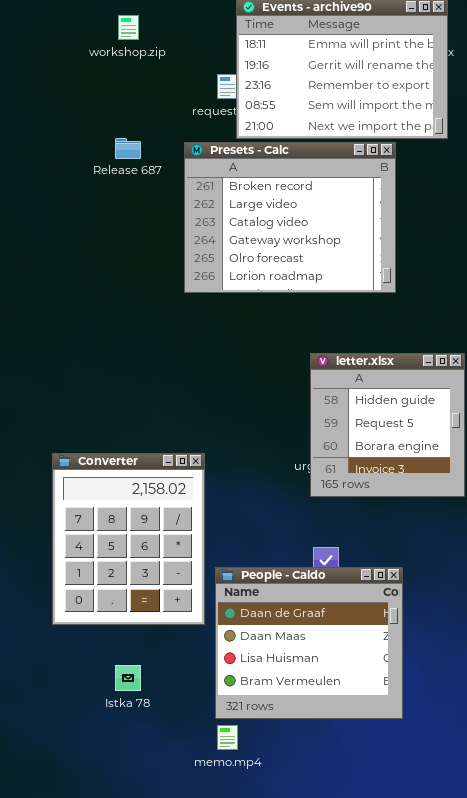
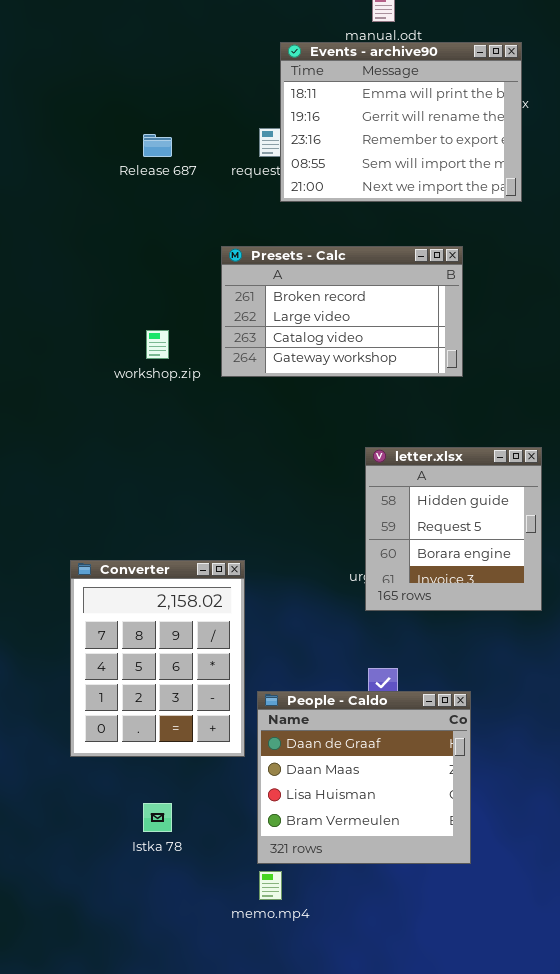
workshop.zip: [118,15,139,40] -> [146,330,169,359], moved
Release 687: [115,138,141,159] -> [143,134,172,157], moved
Presets - Calc: [184,142,396,293] -> [221,246,463,377], resized

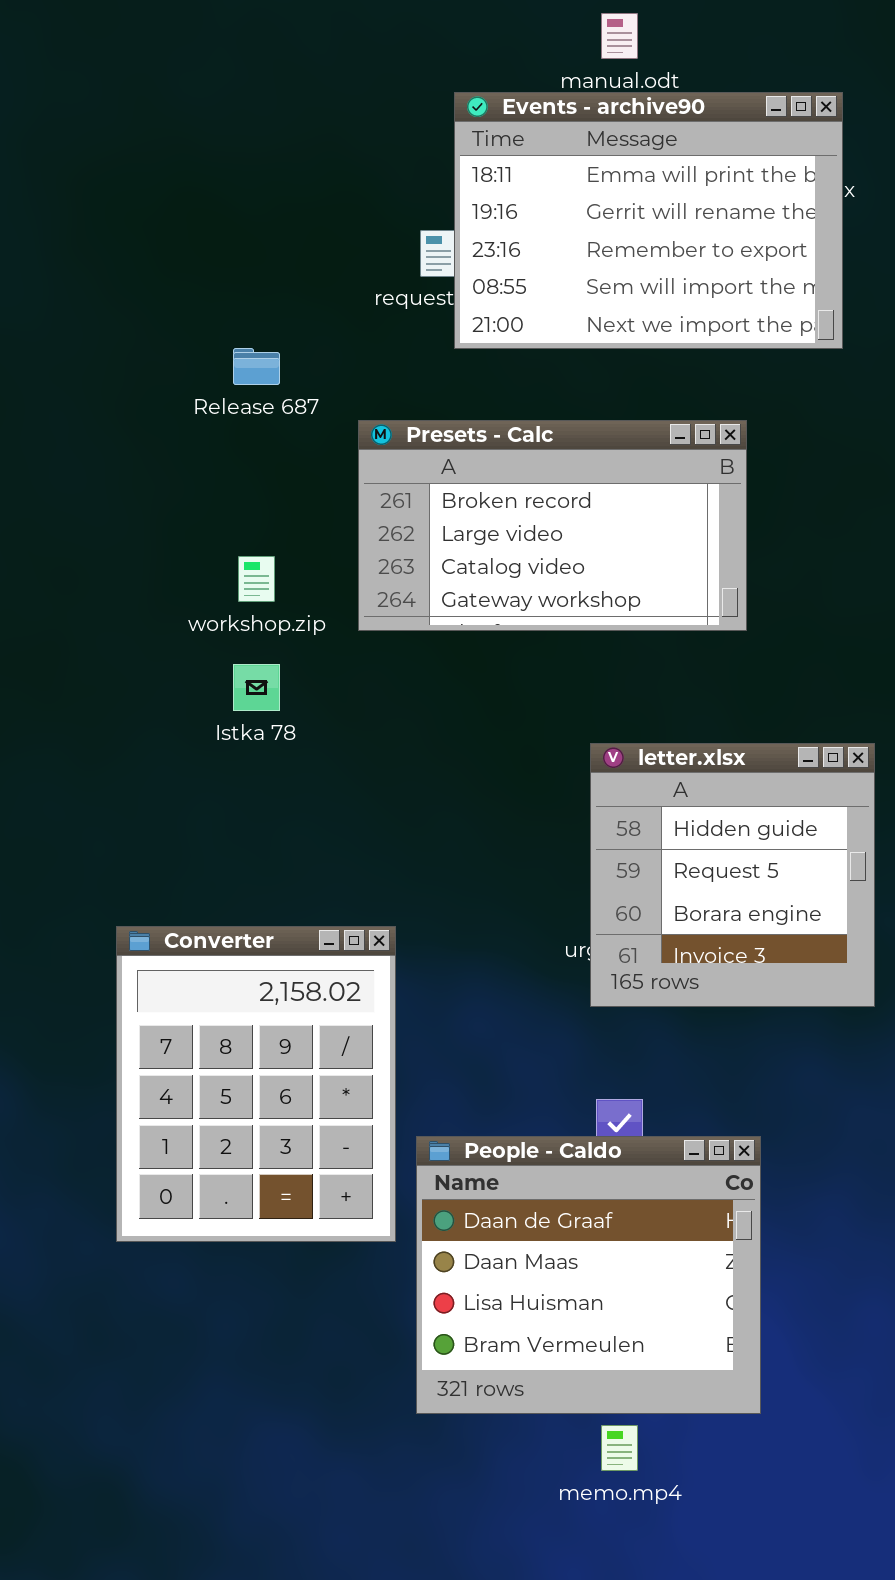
Release 687: [143,134,172,157] -> [233,348,280,385], moved
Istka 78: [143,803,172,832] -> [233,664,280,711], moved
memo.mp4: [259,871,282,900] -> [601,1425,638,1471], moved

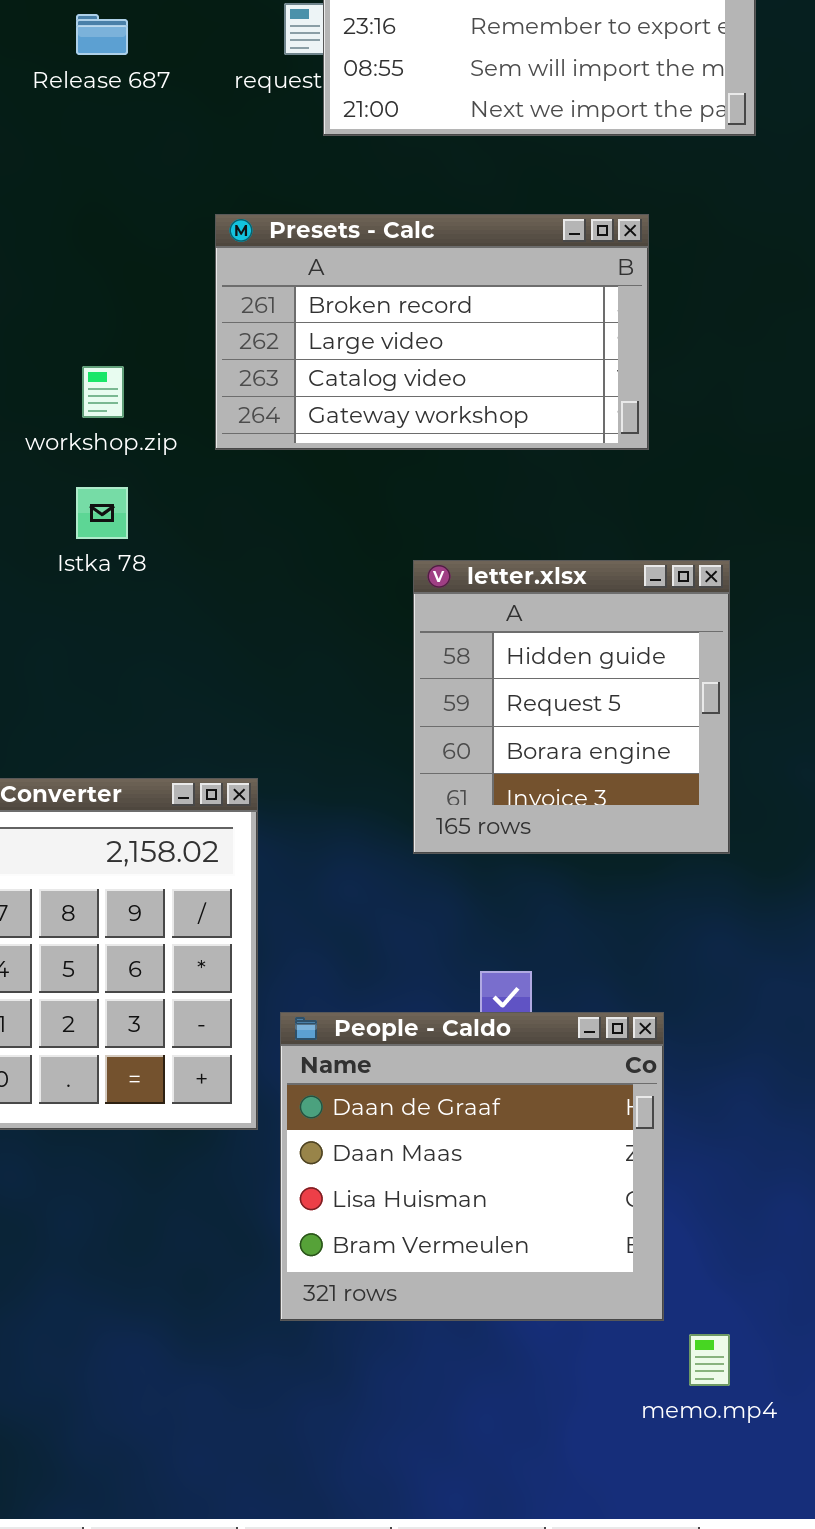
Release 687: [233,348,280,385] -> [76,14,128,55], moved
letter.xlsx: [590,743,875,1007] -> [413,560,730,854], moved
memo.mp4: [601,1425,638,1471] -> [689,1334,730,1386], moved

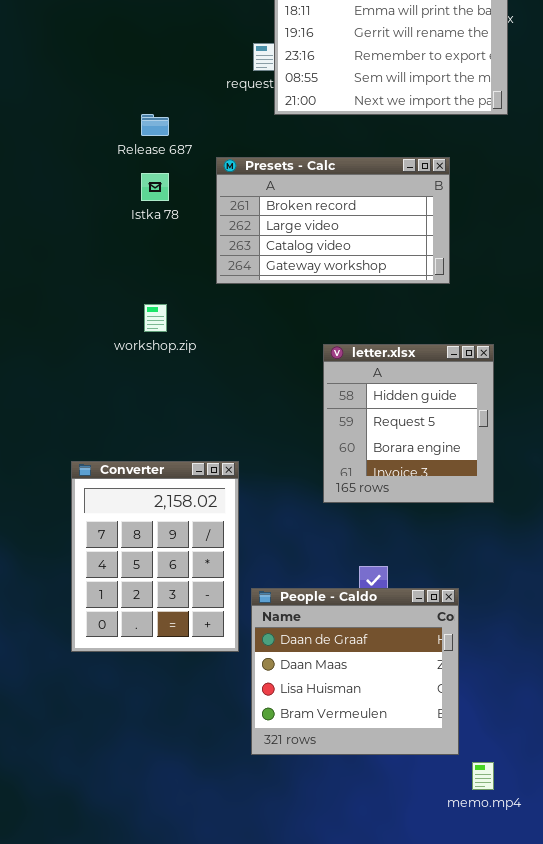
Release 687: [76,14,128,55] -> [141,114,169,136], moved
workshop.zip: [82,366,124,418] -> [144,304,167,332], moved
Istka 78: [76,487,128,539] -> [141,173,169,201], moved

